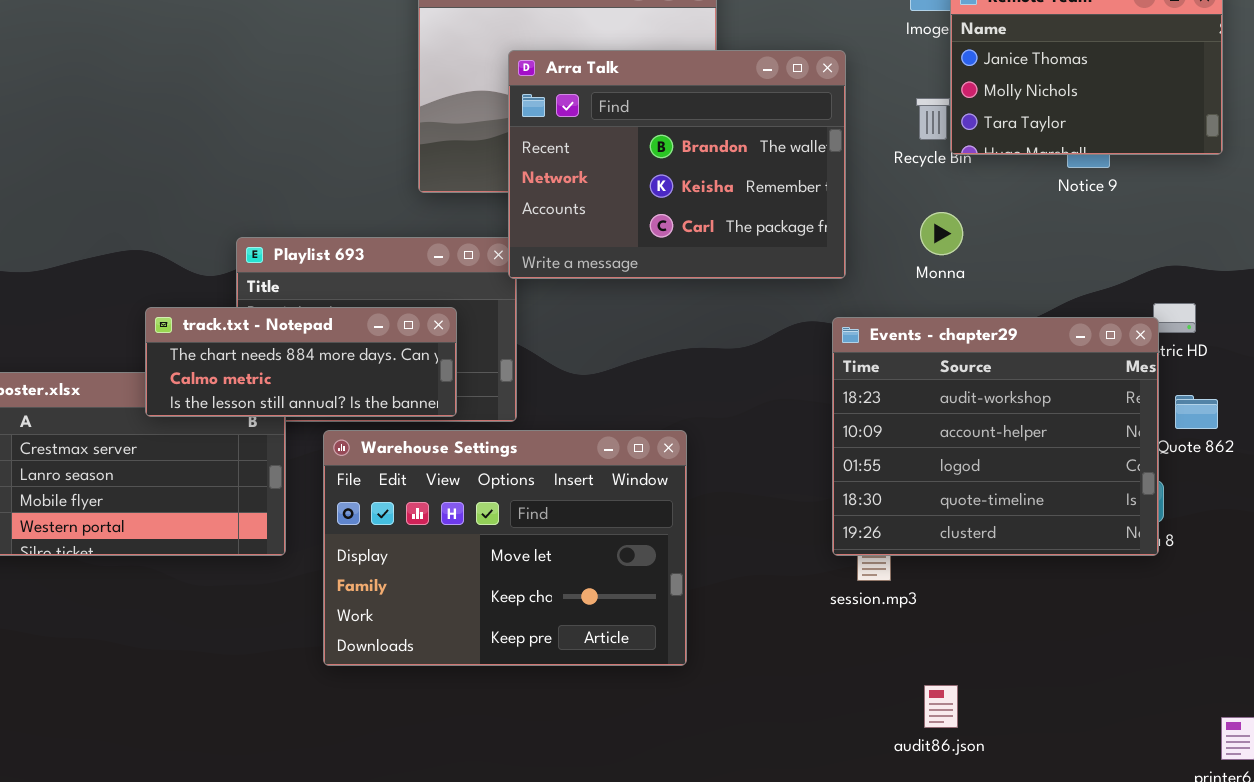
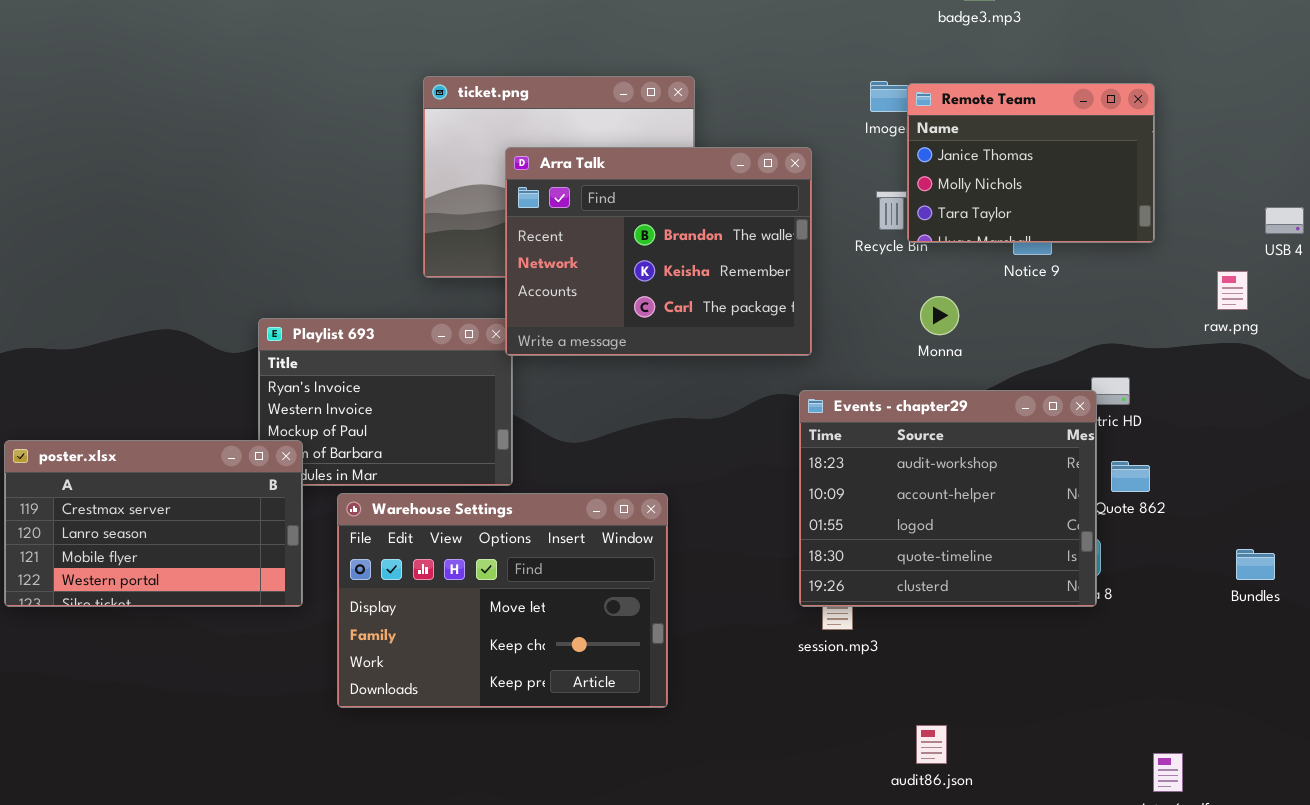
Monna: [920,212,963,255] -> [920,296,959,335], moved
track.txt - Notepad: [145,307,457,417] -> none, closed
audit86.json: [924,685,958,728] -> [916,725,947,764], moved

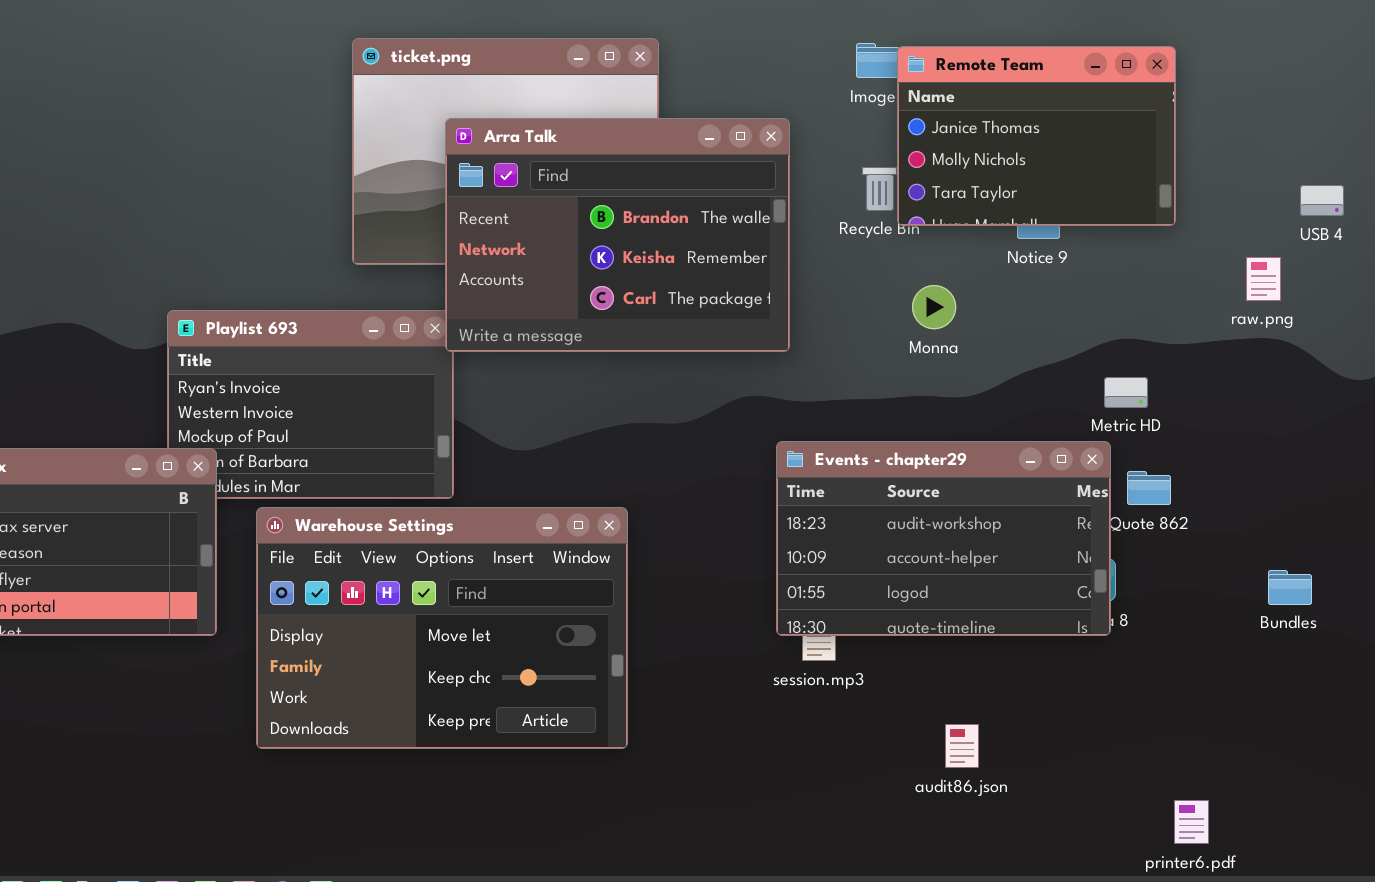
Events - chapter29: [799,390,1097,607] -> [776,441,1111,636], resized
audit86.json: [916,725,947,764] -> [945,724,979,768], moved

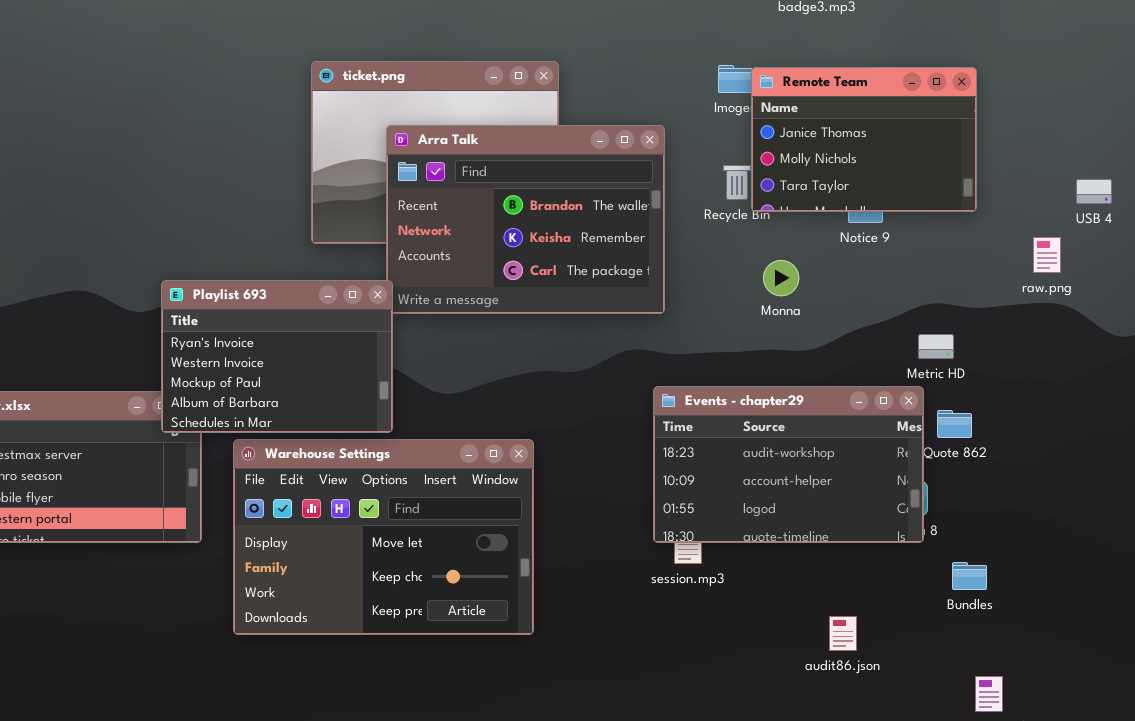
Playlist 693: [167,310,454,499] -> [161,280,393,433], raised
Bundles: [1268,570,1312,605] -> [952,562,987,590], moved
audit86.json: [945,724,979,768] -> [829,616,857,651], moved

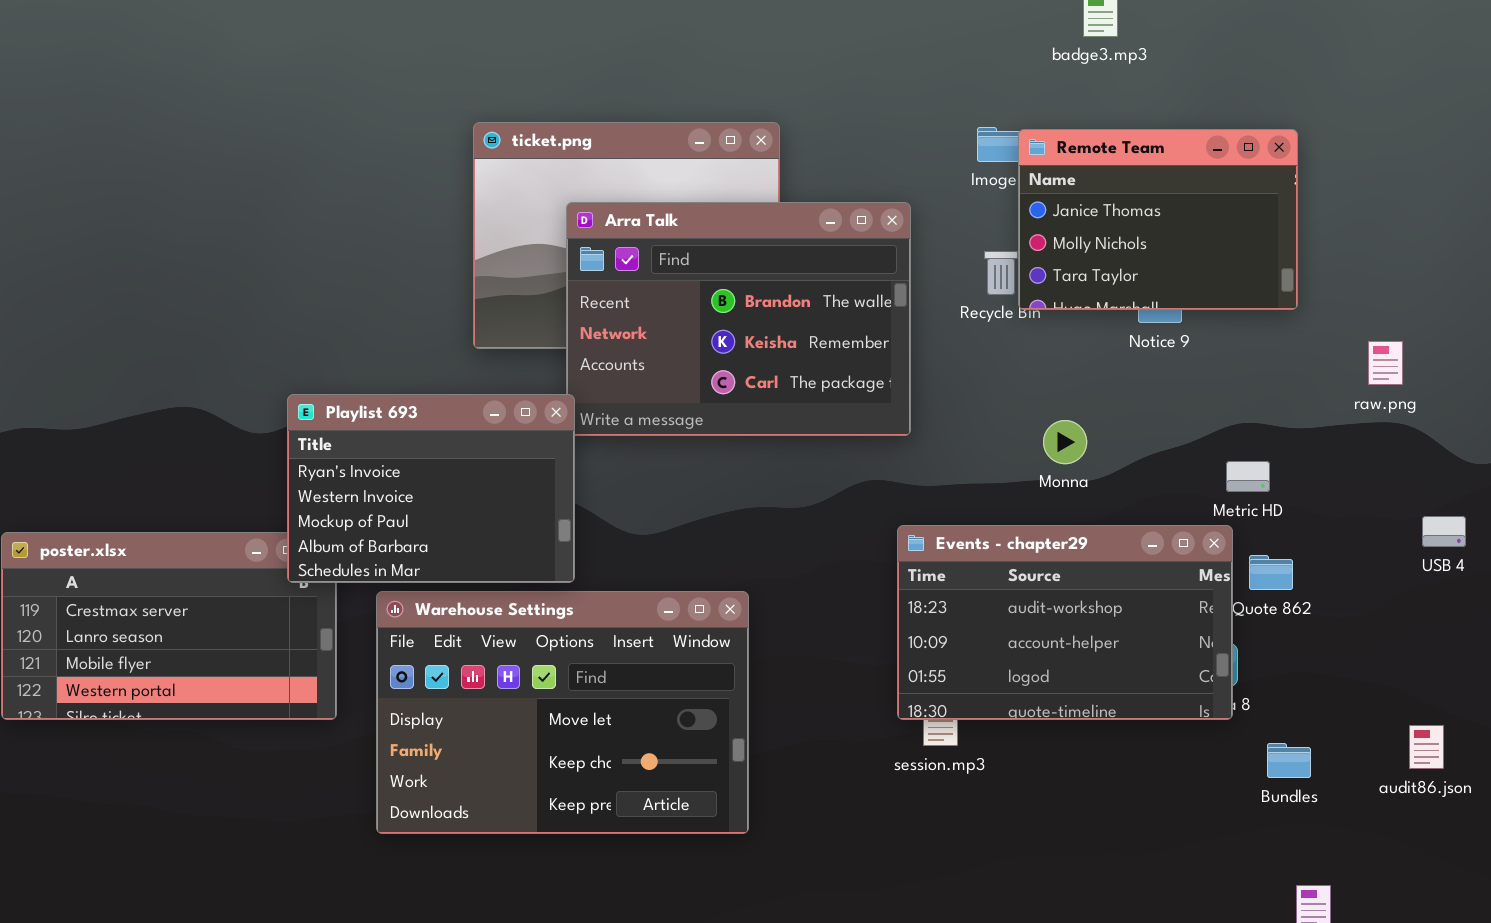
USB 4: [1076,179,1112,204] -> [1422,516,1466,547], moved
Monna: [763,260,799,296] -> [1043,420,1087,464], moved
audit86.json: [829,616,857,651] -> [1409,725,1444,769], moved

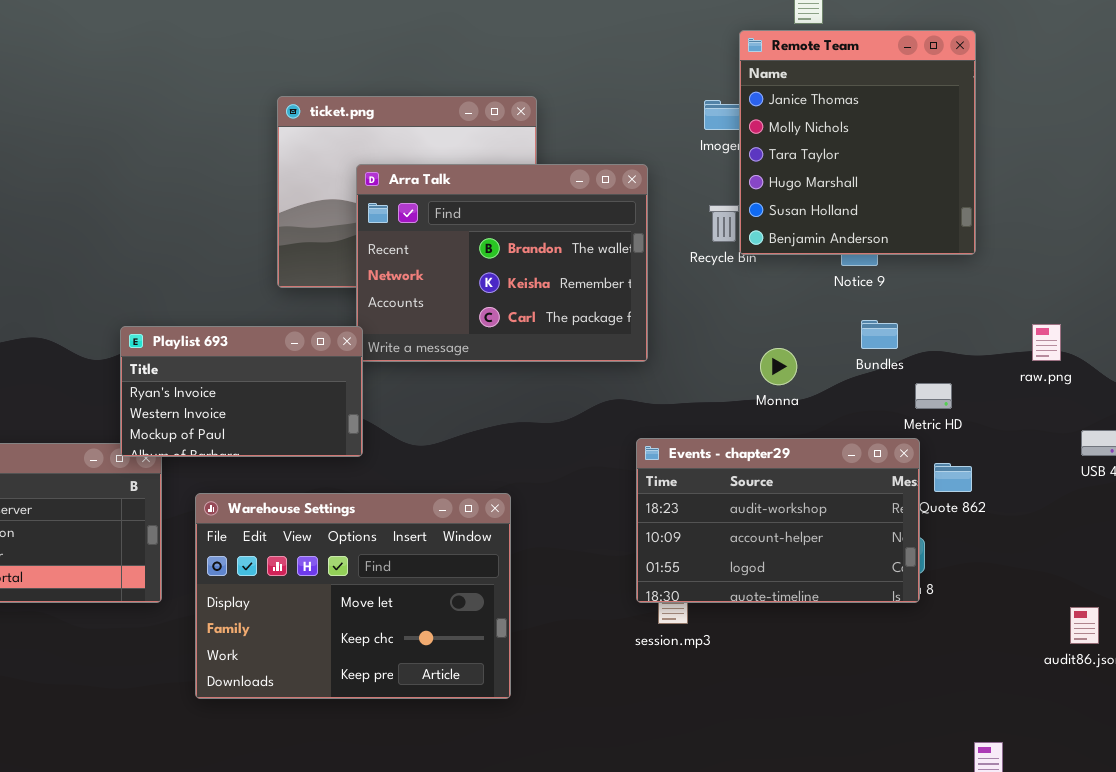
Remote Team: [1018,129,1298,310] -> [739,30,976,255], resized
raw.png: [1368,341,1403,385] -> [1032,324,1061,361], moved
Playlist 693: [287,394,575,583] -> [120,326,363,457], resized
Bundles: [1267,743,1311,778] -> [861,320,898,349], moved

